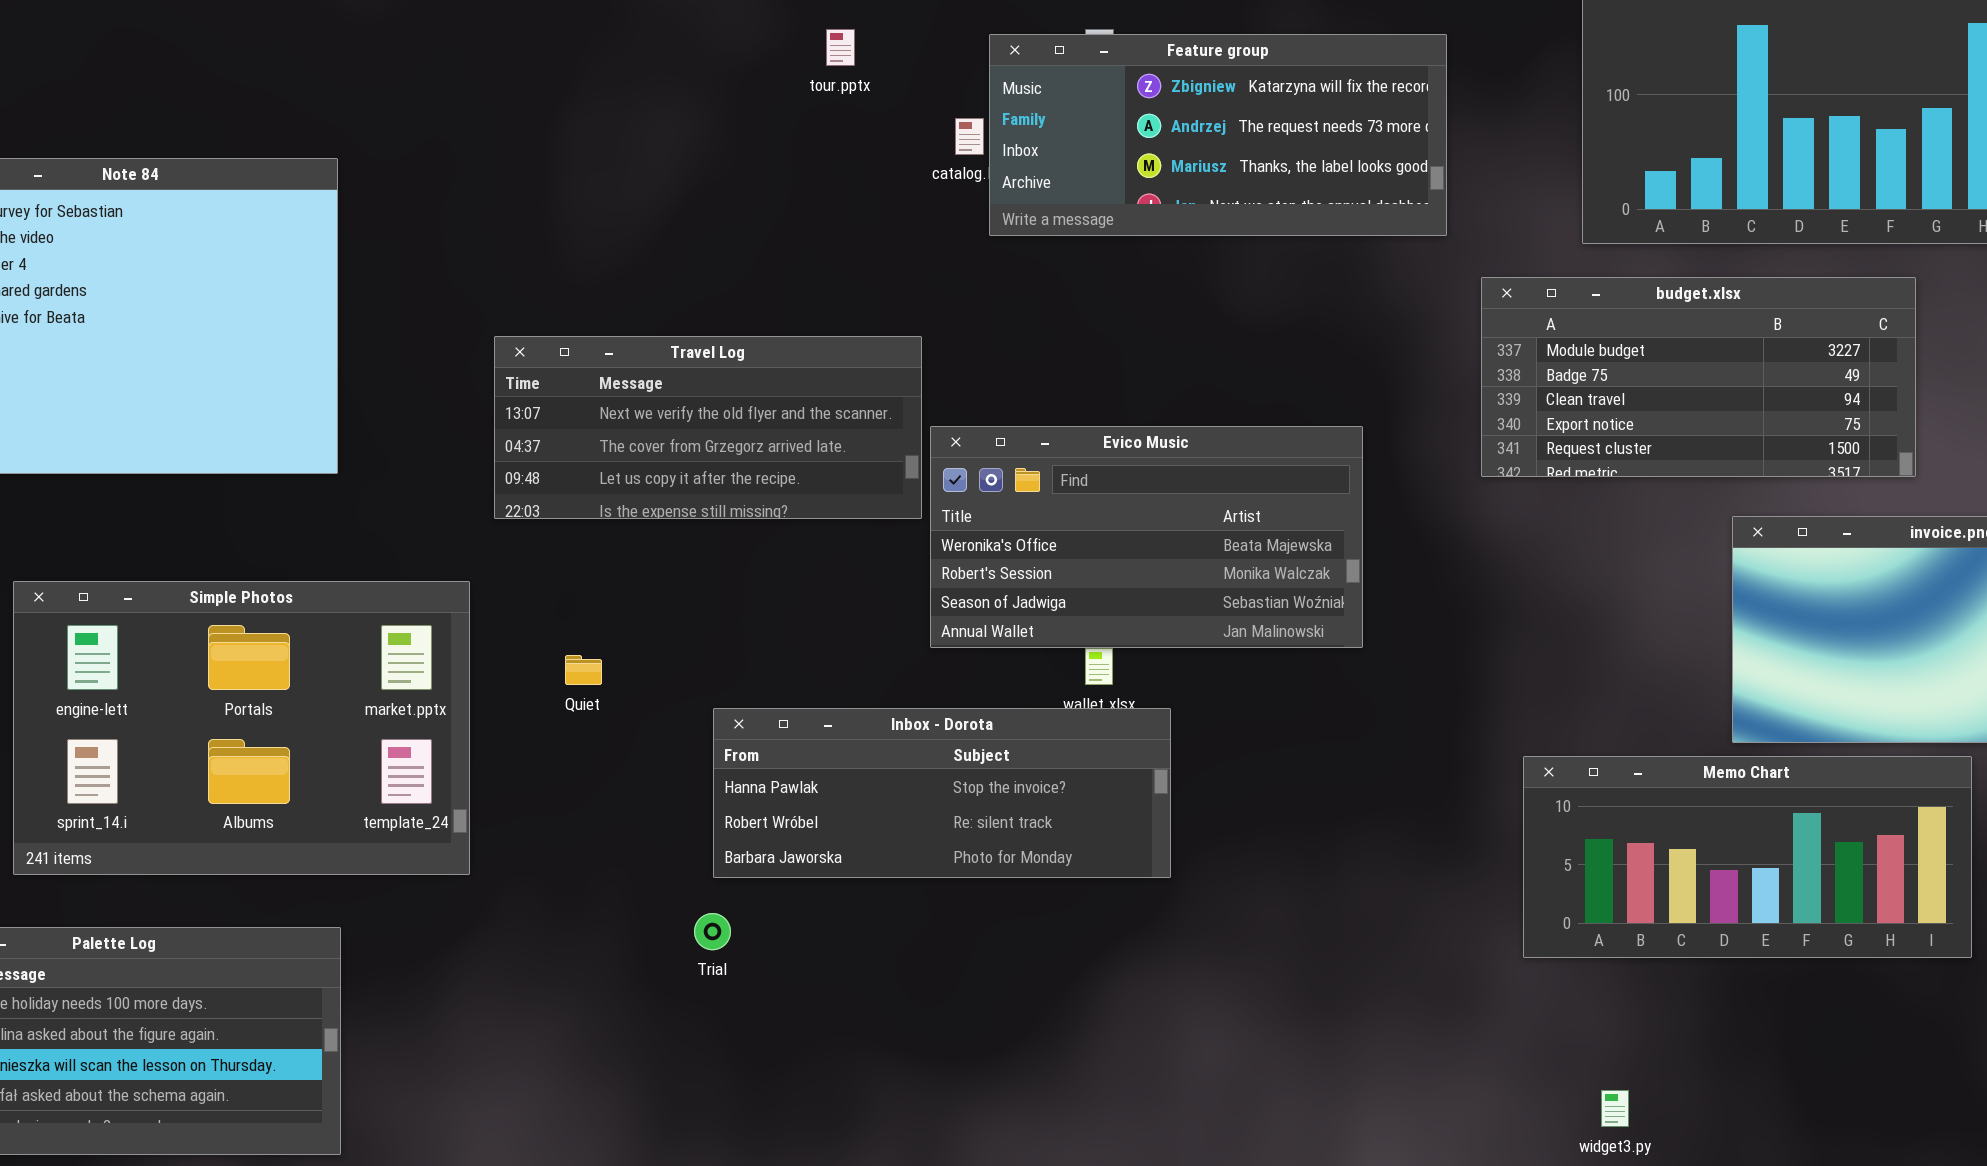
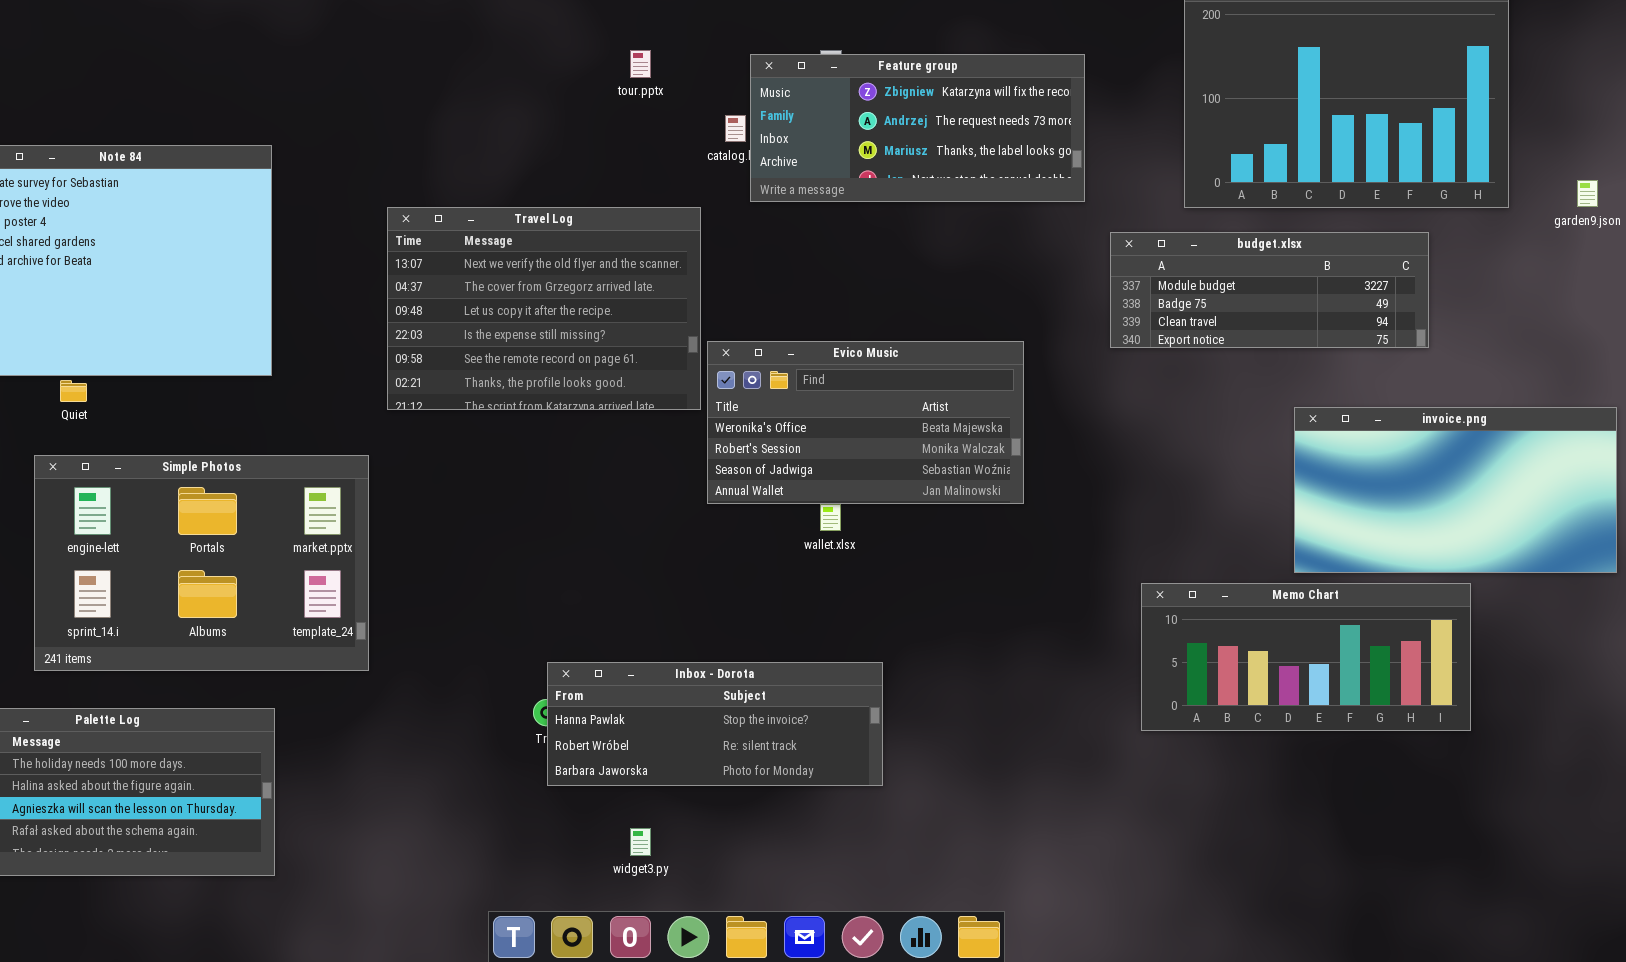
budget.xlsx: [1481,277,1916,477] -> [1110,232,1429,348], resized
Travel Log: [494,336,922,519] -> [387,207,701,410], resized
Quiet: [565,655,602,685] -> [60,380,87,402], moved
Inbox - Dorota: [713,708,1171,878] -> [547,662,883,786], moved
widget3.py: [1601,1090,1629,1127] -> [630,828,651,856], moved

